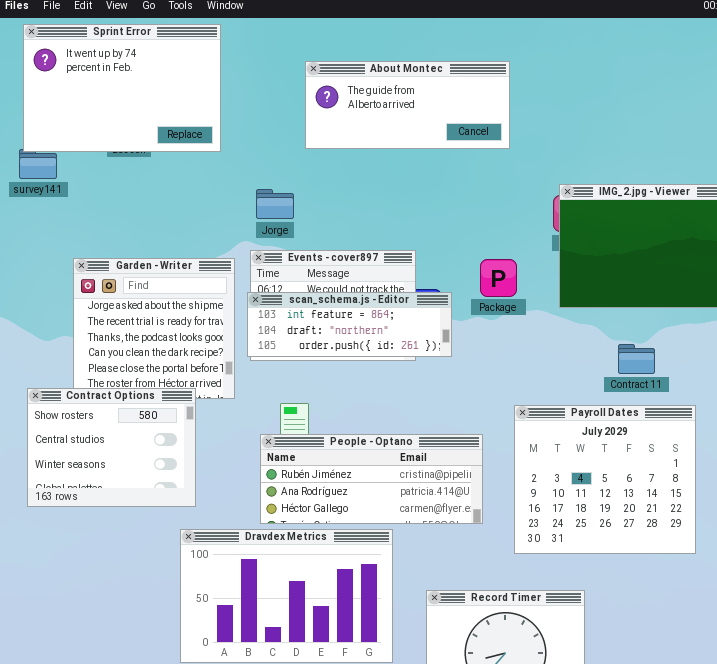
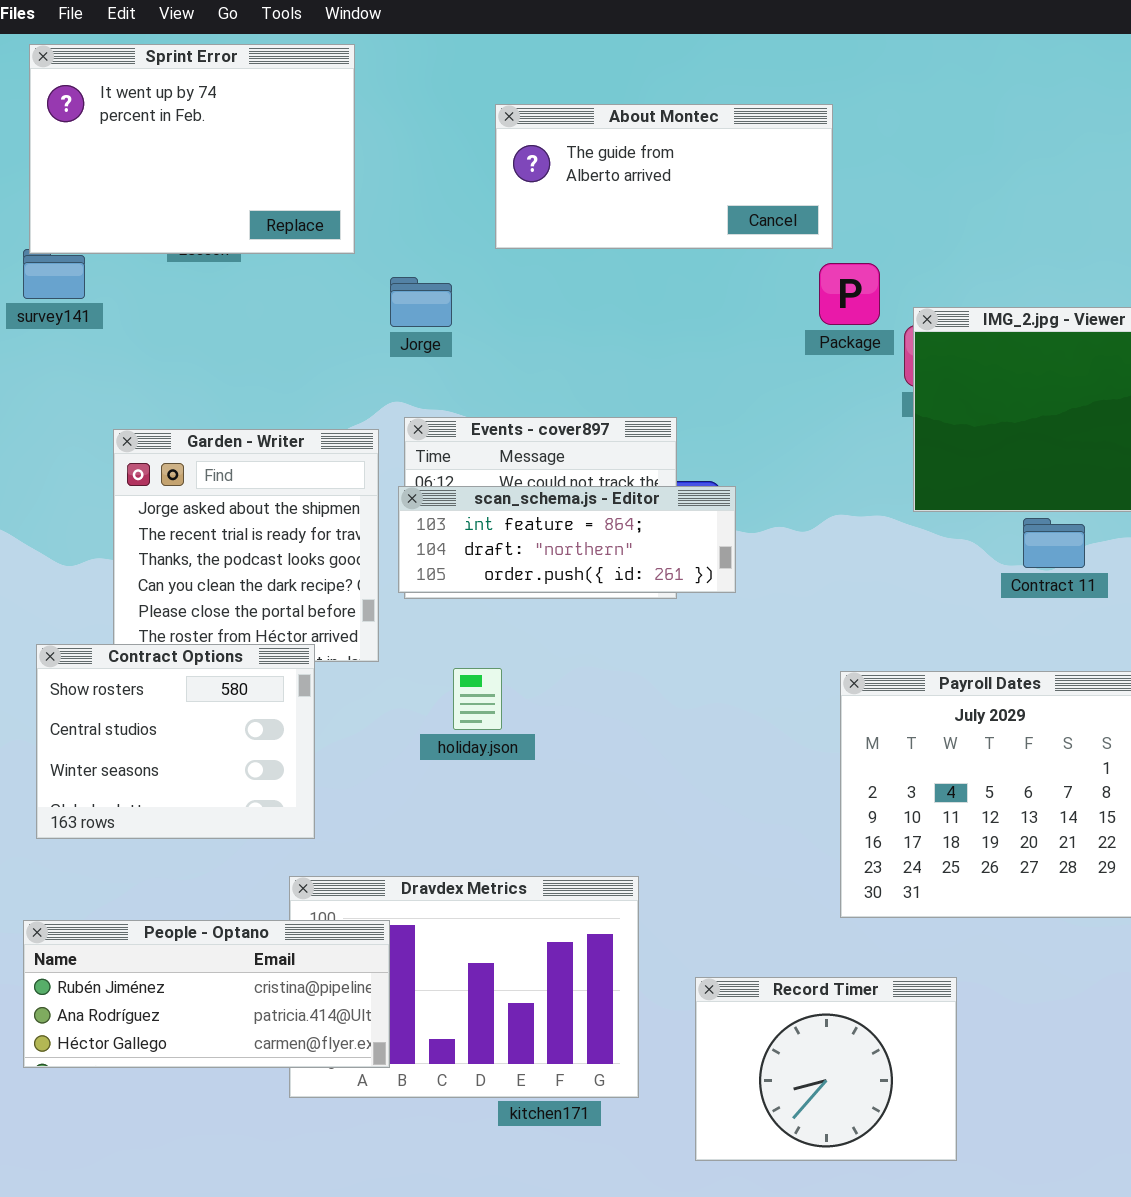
Jorge: [256,189,294,219] -> [390,277,452,327], moved
Package: [480,259,517,297] -> [819,263,880,325], moved
Contract 11: [618,344,655,374] -> [1023,518,1085,568], moved
People - Optano: [260,434,483,524] -> [23,920,390,1068], moved

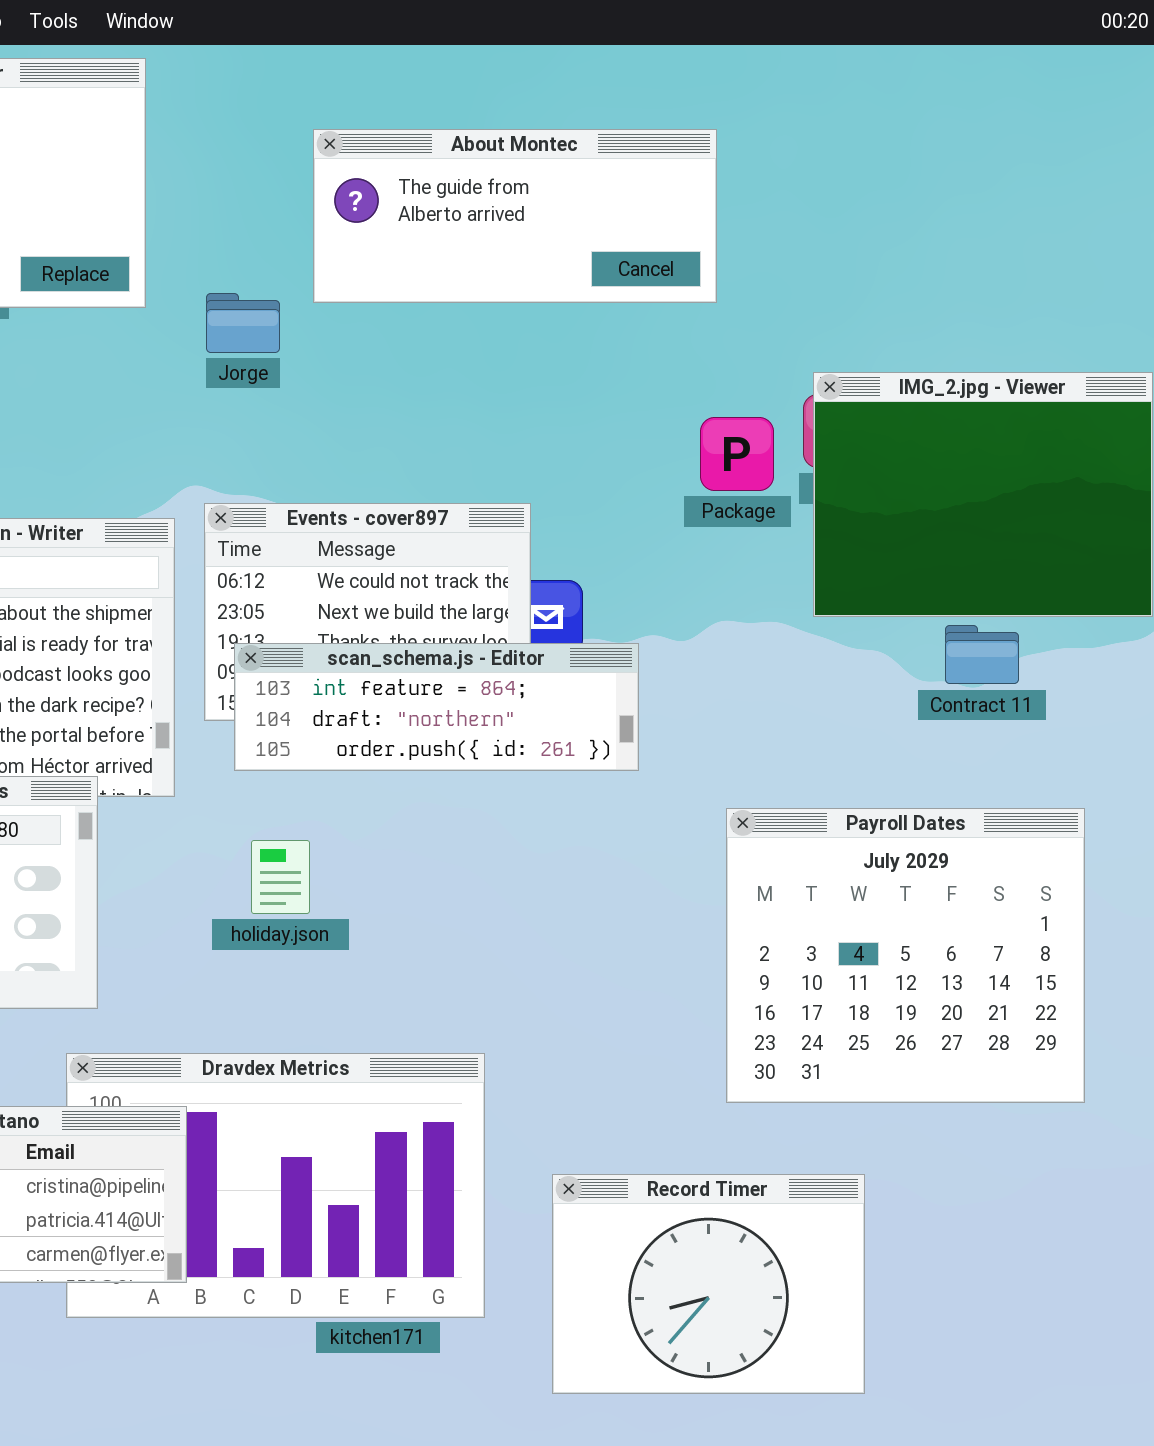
Package: [819,263,880,325] -> [700,417,774,491], moved
Jorge: [390,277,452,327] -> [206,293,280,353], moved
scan_schema.js - Editor: [398,486,736,593] -> [234,643,639,771], moved
holiday.json: [453,668,502,730] -> [251,840,310,914], moved

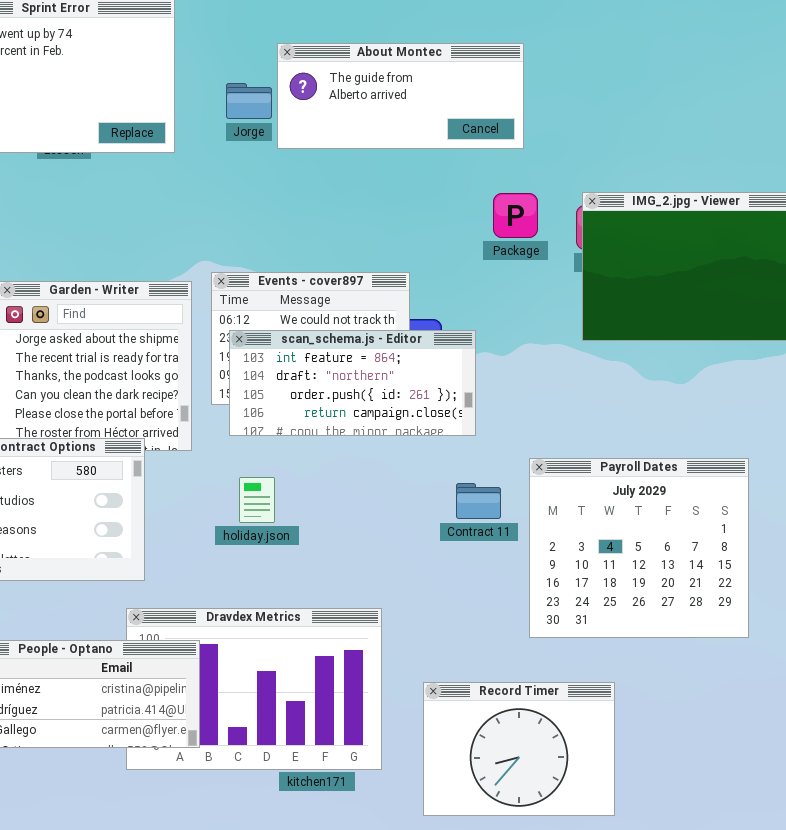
Jorge: [206,293,280,353] -> [226,83,272,119], moved
Package: [700,417,774,491] -> [493,193,538,238], moved
Contract 11: [945,625,1019,684] -> [456,483,501,519], moved
scan_schema.js - Editor: [234,643,639,771] -> [229,330,476,436], resized

